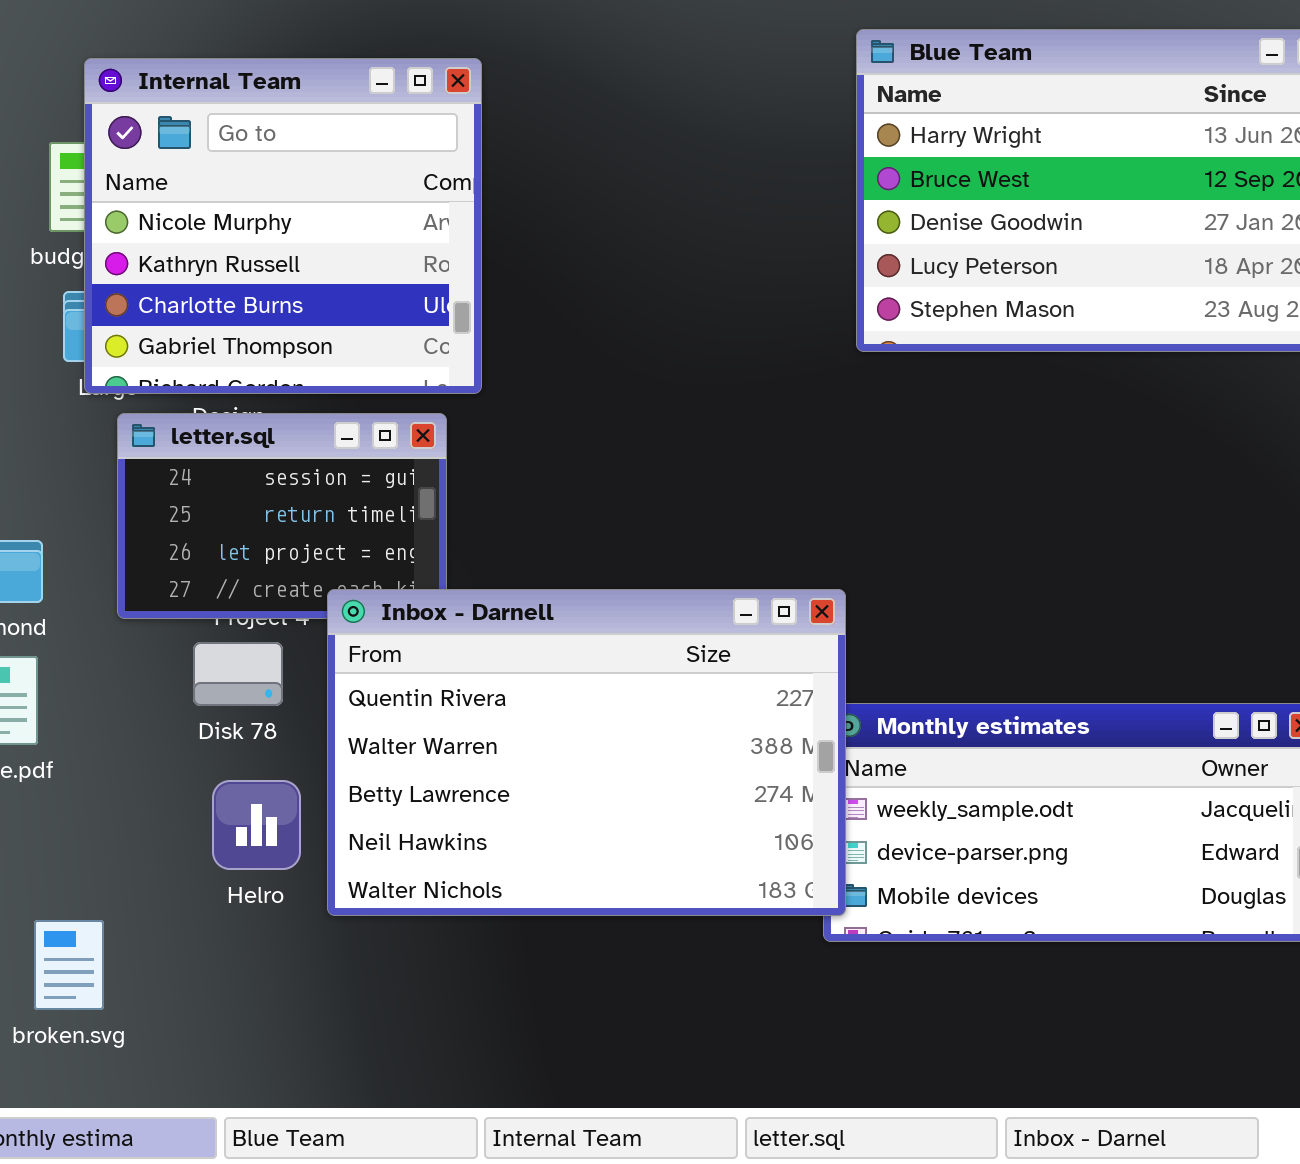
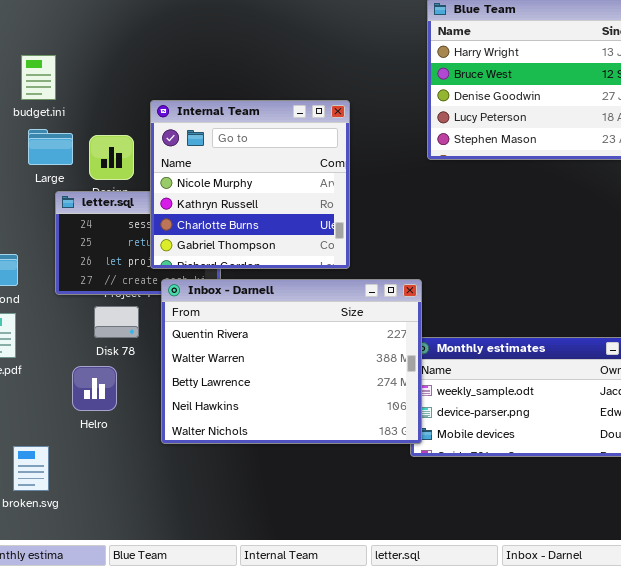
Internal Team: [84,58,482,394] -> [150,100,350,269], moved
Helro: [212,780,301,870] -> [72,366,117,411], moved

